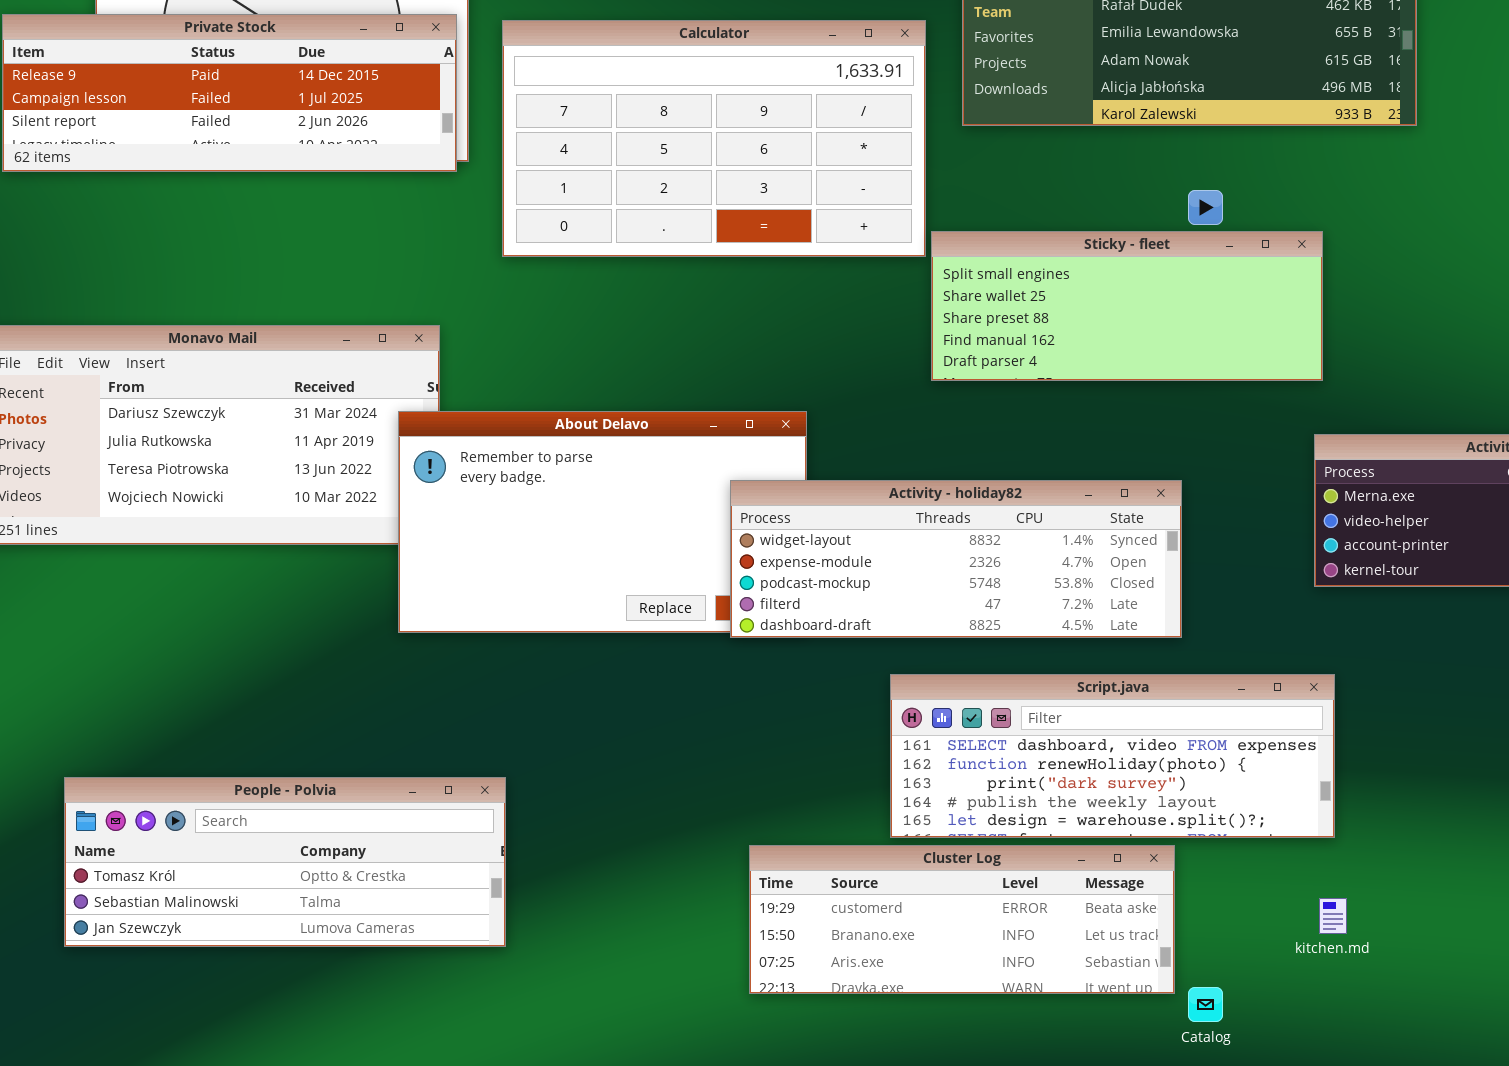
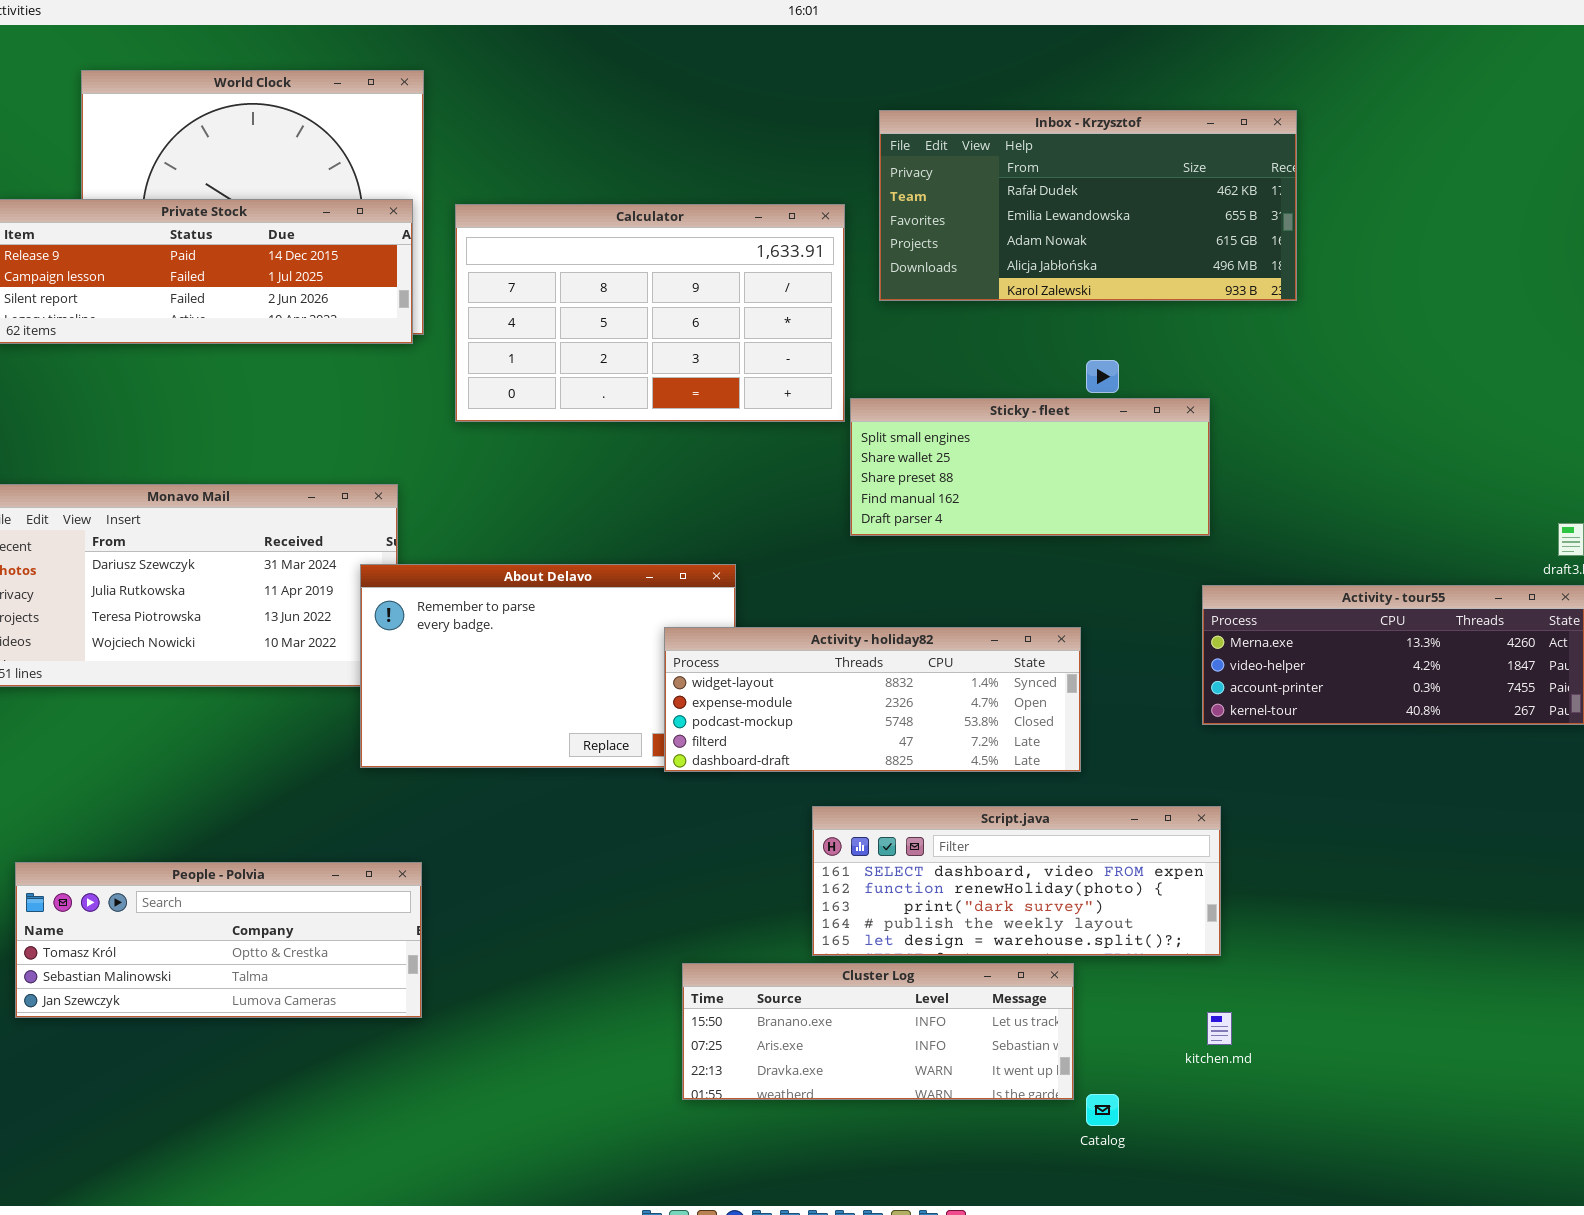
People - Polvia: [64,777,506,947] -> [15,862,422,1018], moved
Cluster Log: [749,845,1175,994] -> [682,963,1074,1100], scrolled down 1 row

